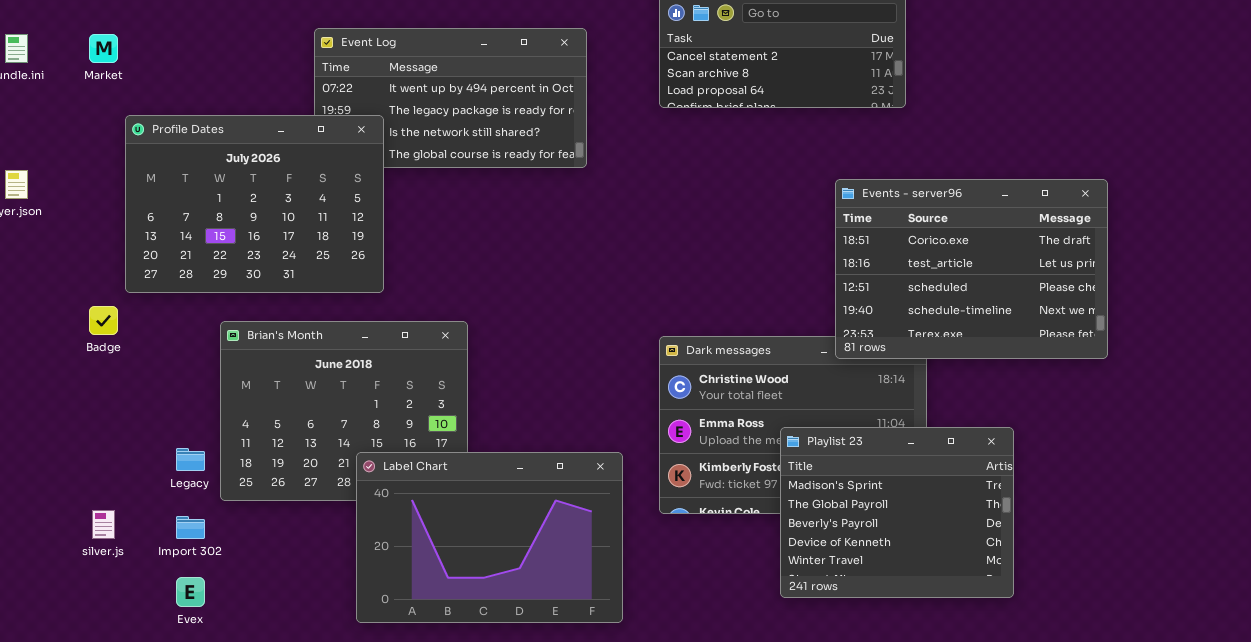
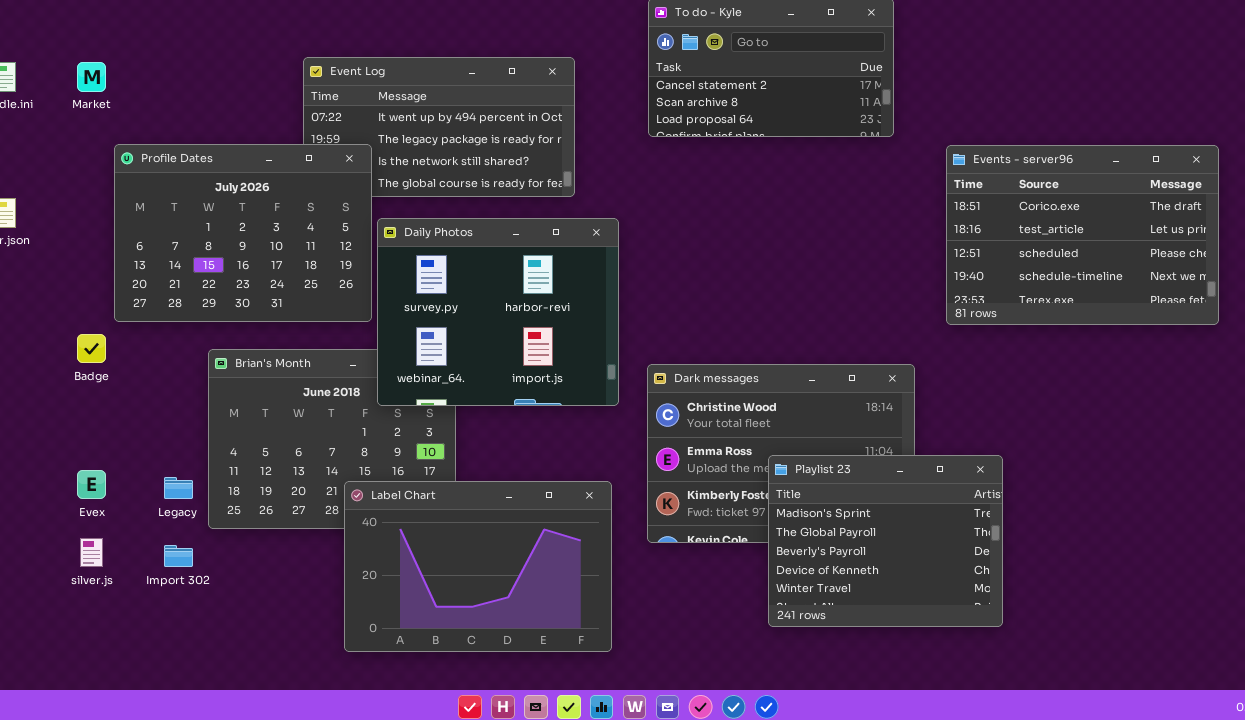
Events - server96: [835,179,1108,359] -> [946,145,1219,325], moved
Daily Photos: none -> [377,218,619,406], opened
Evex: [176,577,205,607] -> [77,470,106,499], moved

